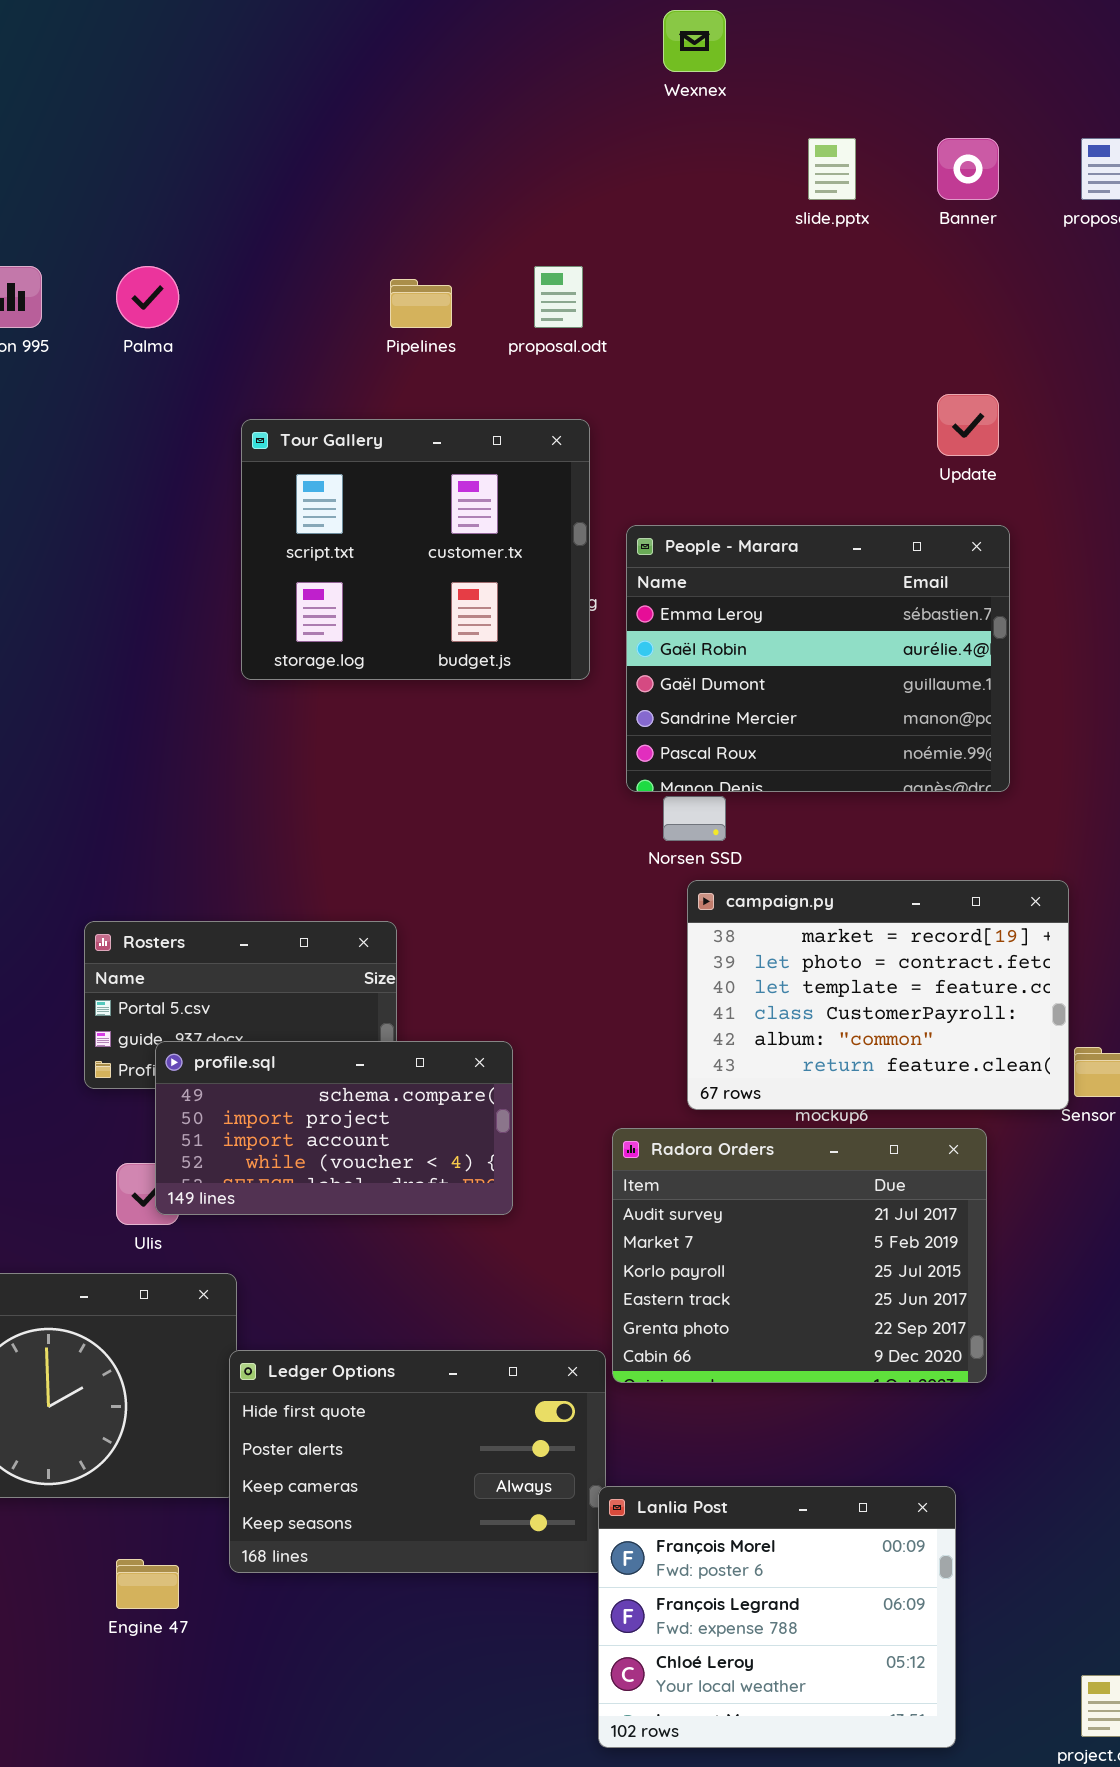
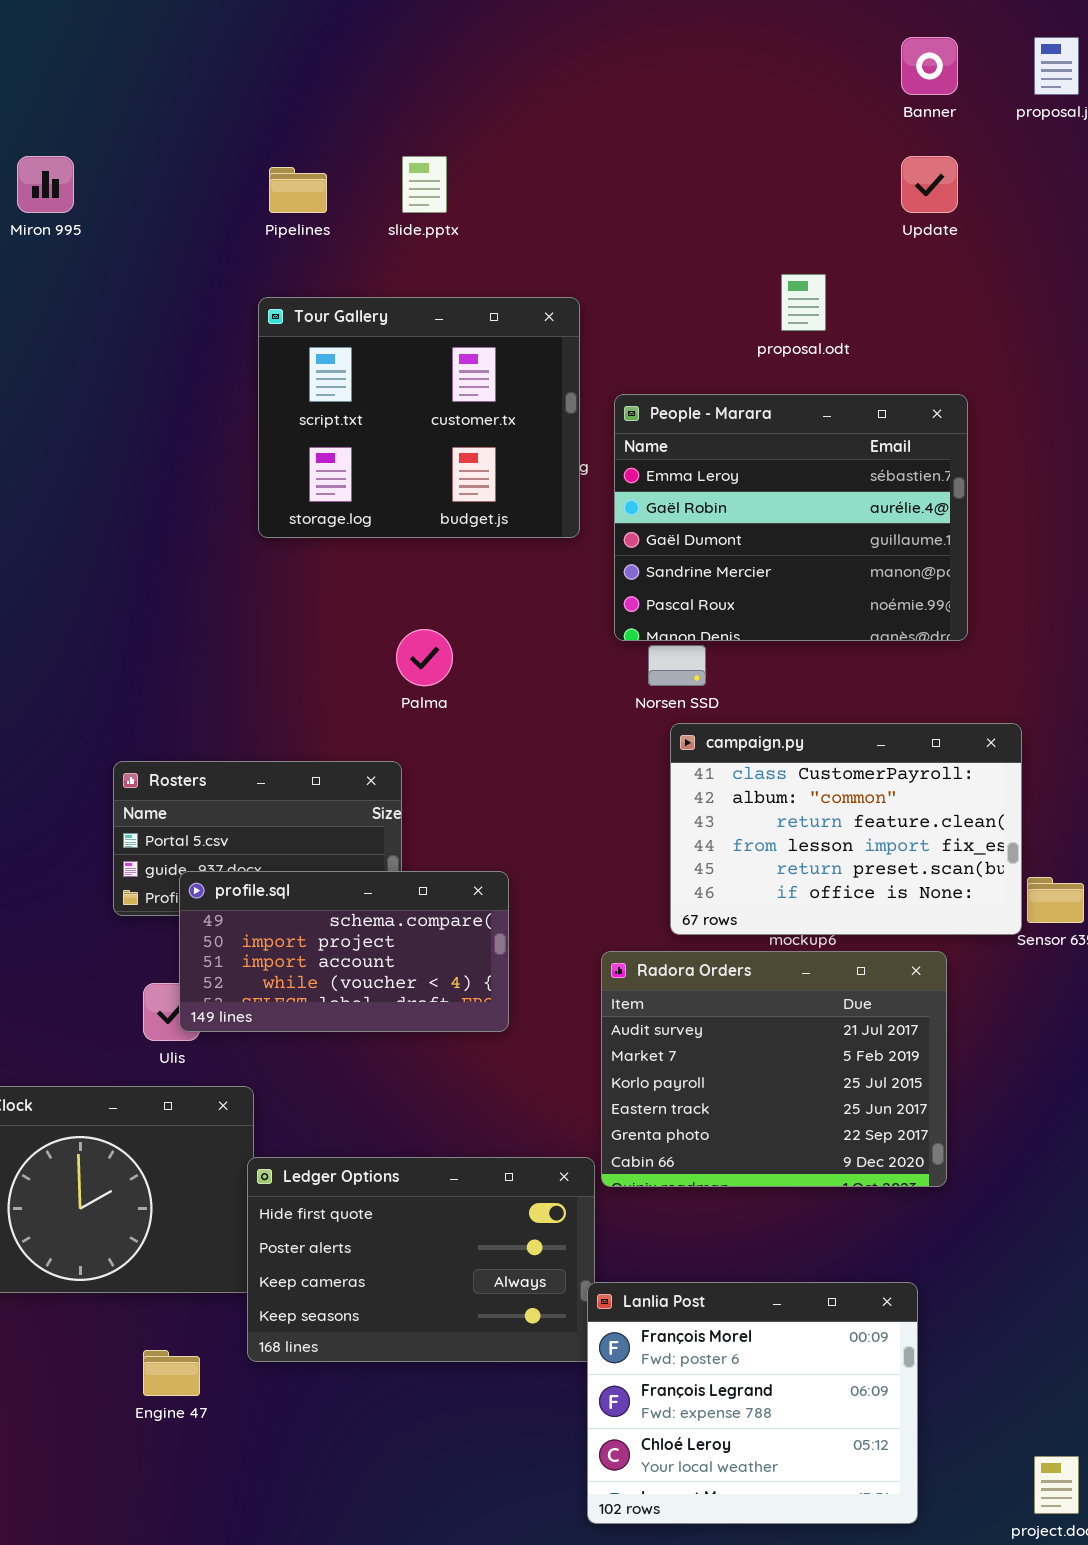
slide.pptx: [808,138,856,200] -> [402,156,447,213], moved
Palma: [116,266,179,328] -> [396,629,453,686], moved
proposal.odt: [534,266,583,328] -> [781,274,826,331], moved
Pipelines: [390,279,452,328] -> [269,167,327,213], moved
Update: [937,394,999,456] -> [901,156,958,213], moved
campaign.py: [687,880,1069,1110] -> [670,723,1022,935], scrolled down 3 rows

